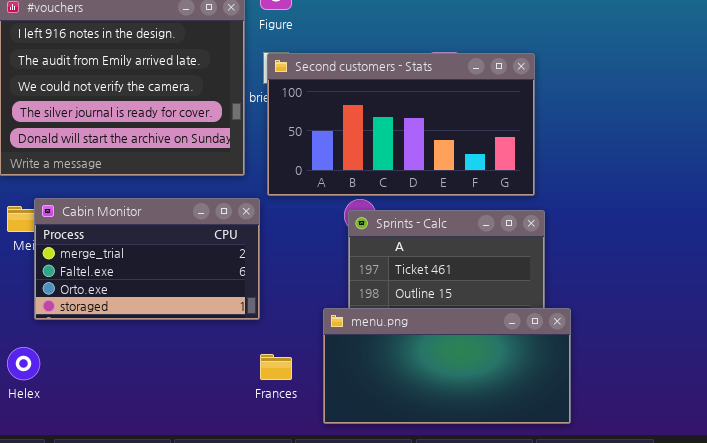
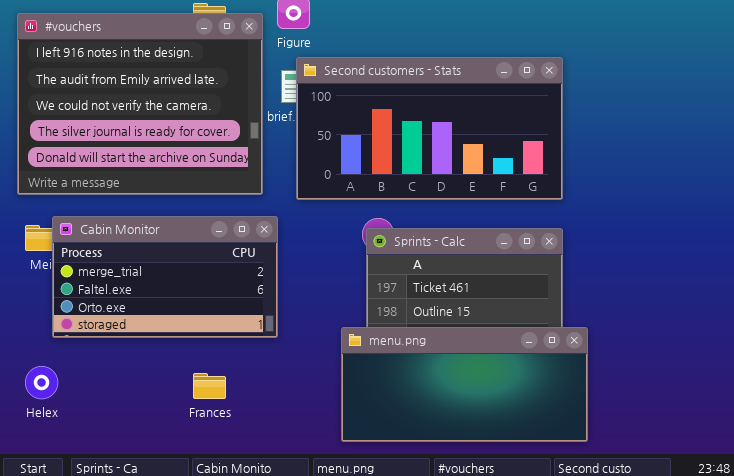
Second customers - Stats: [267,53,535,196] -> [296,57,563,200], moved
Frances: [260,354,292,380] -> [193,373,226,399], moved

